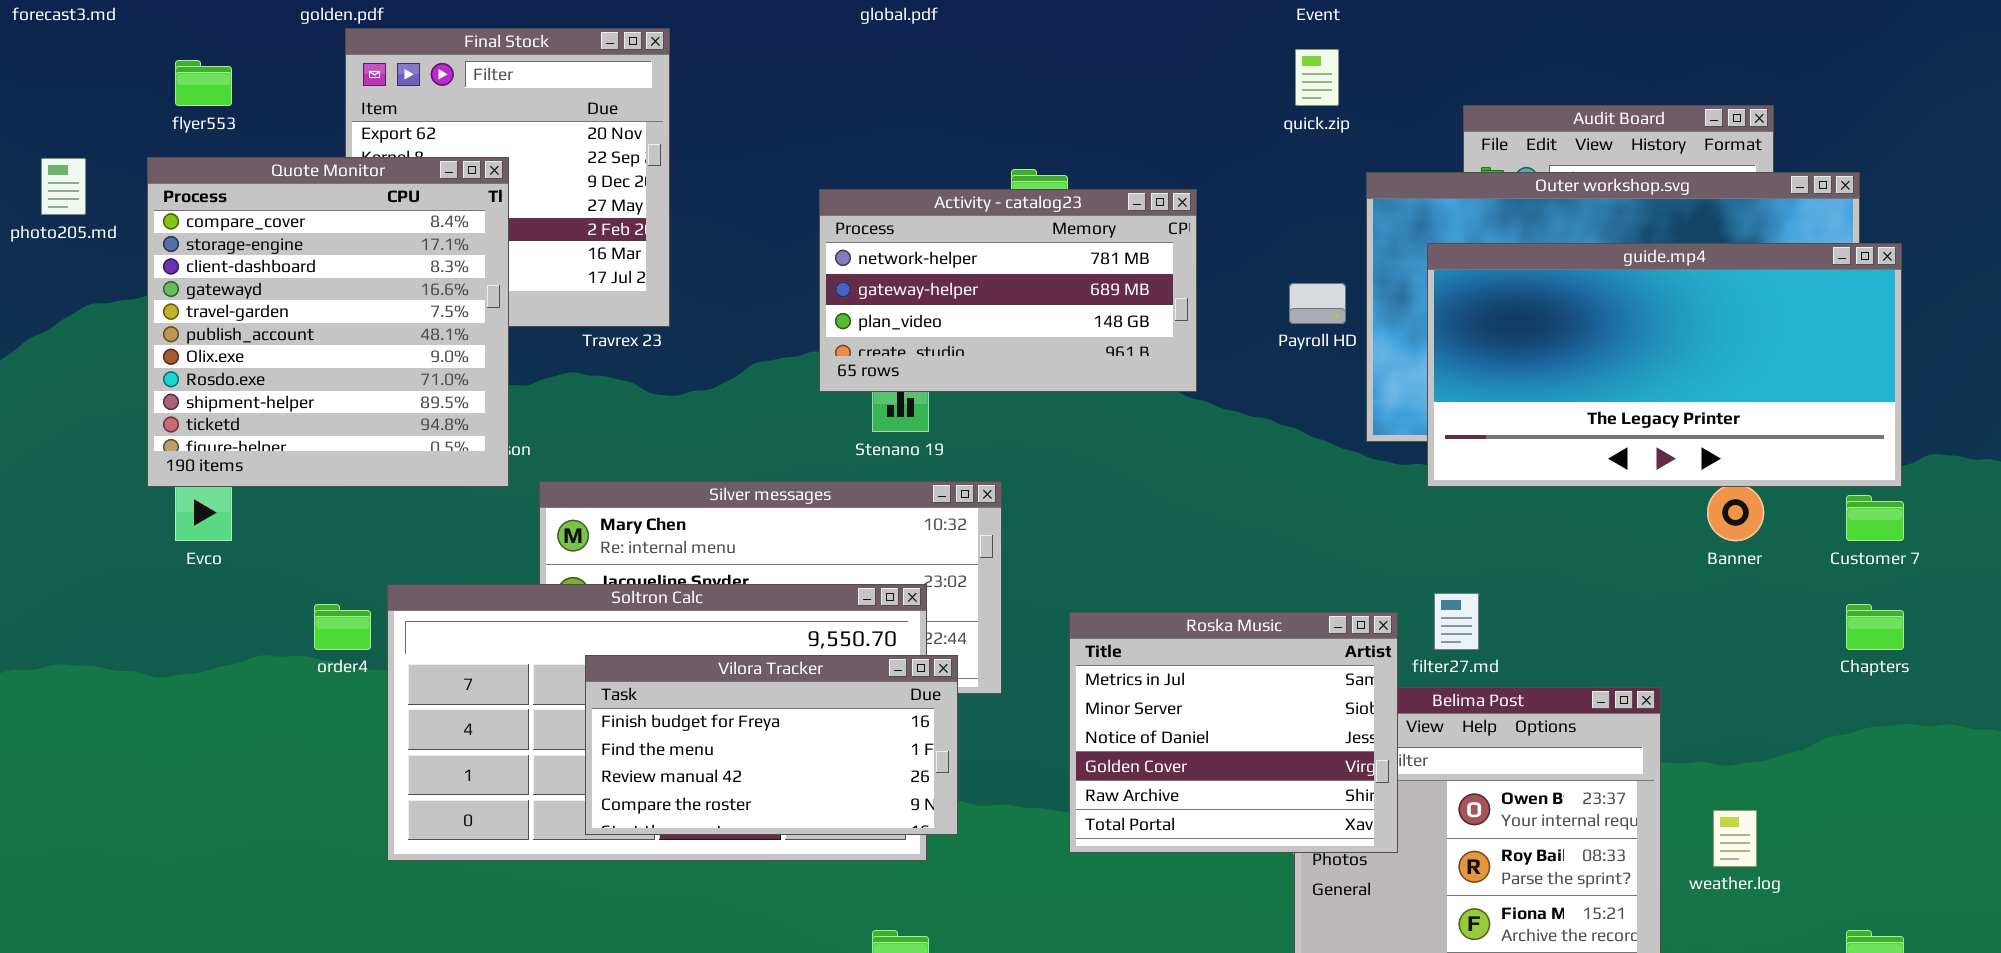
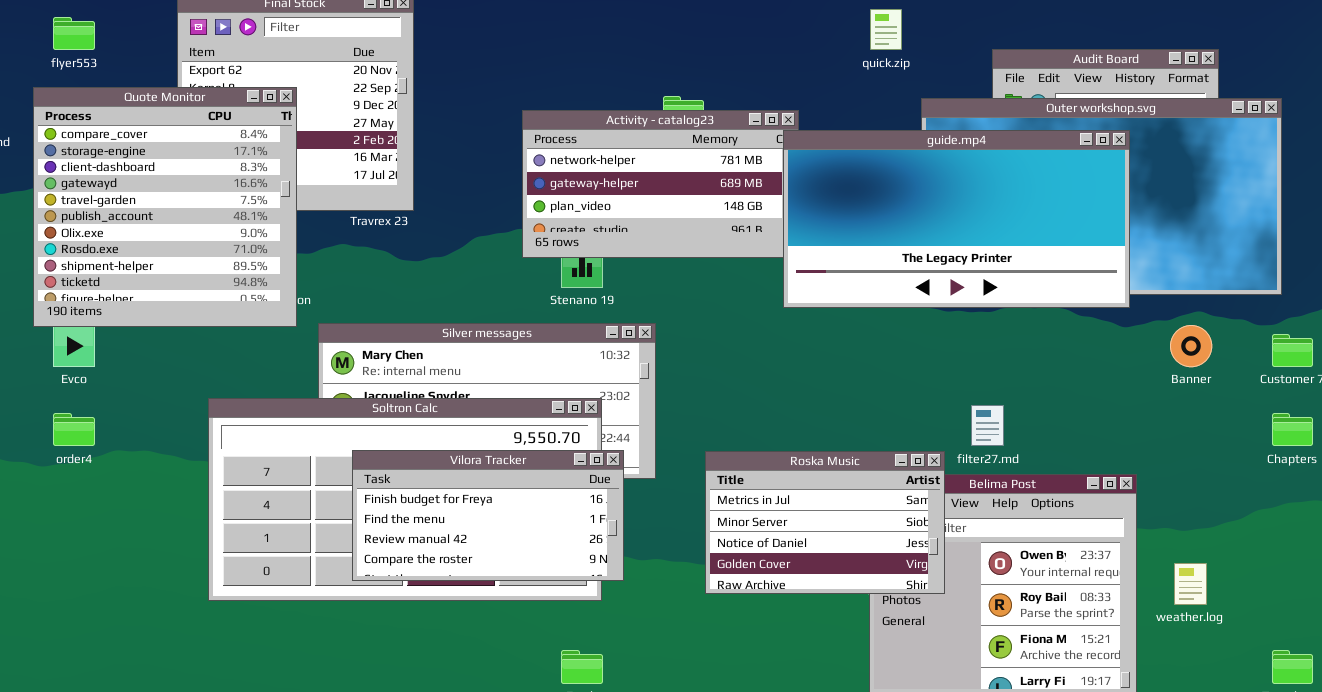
guide.mp4: [1427,243,1902,487] -> [783,130,1130,308], moved
order4: [314,604,371,650] -> [53,413,95,446], moved
Roska Music: [1069,612,1398,853] -> [705,451,945,594], resized

